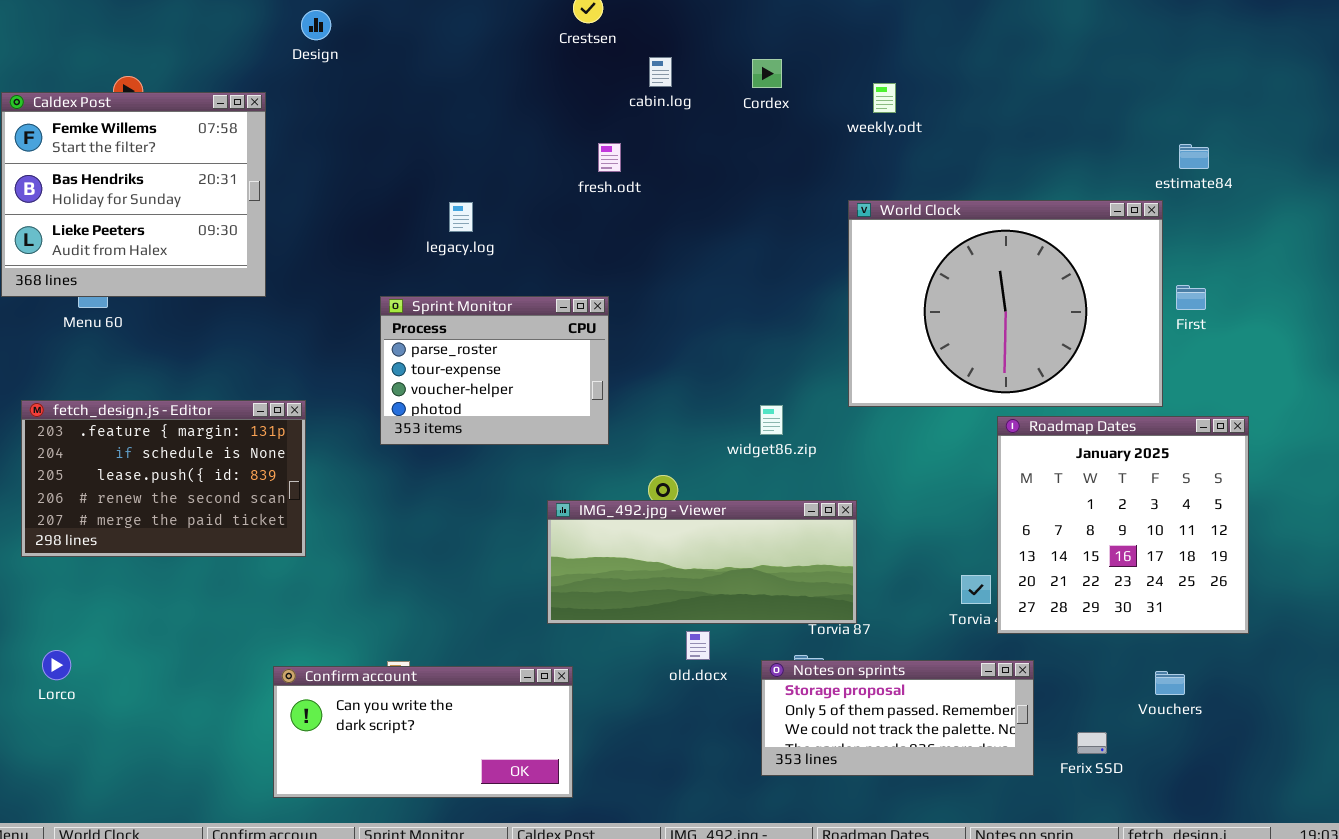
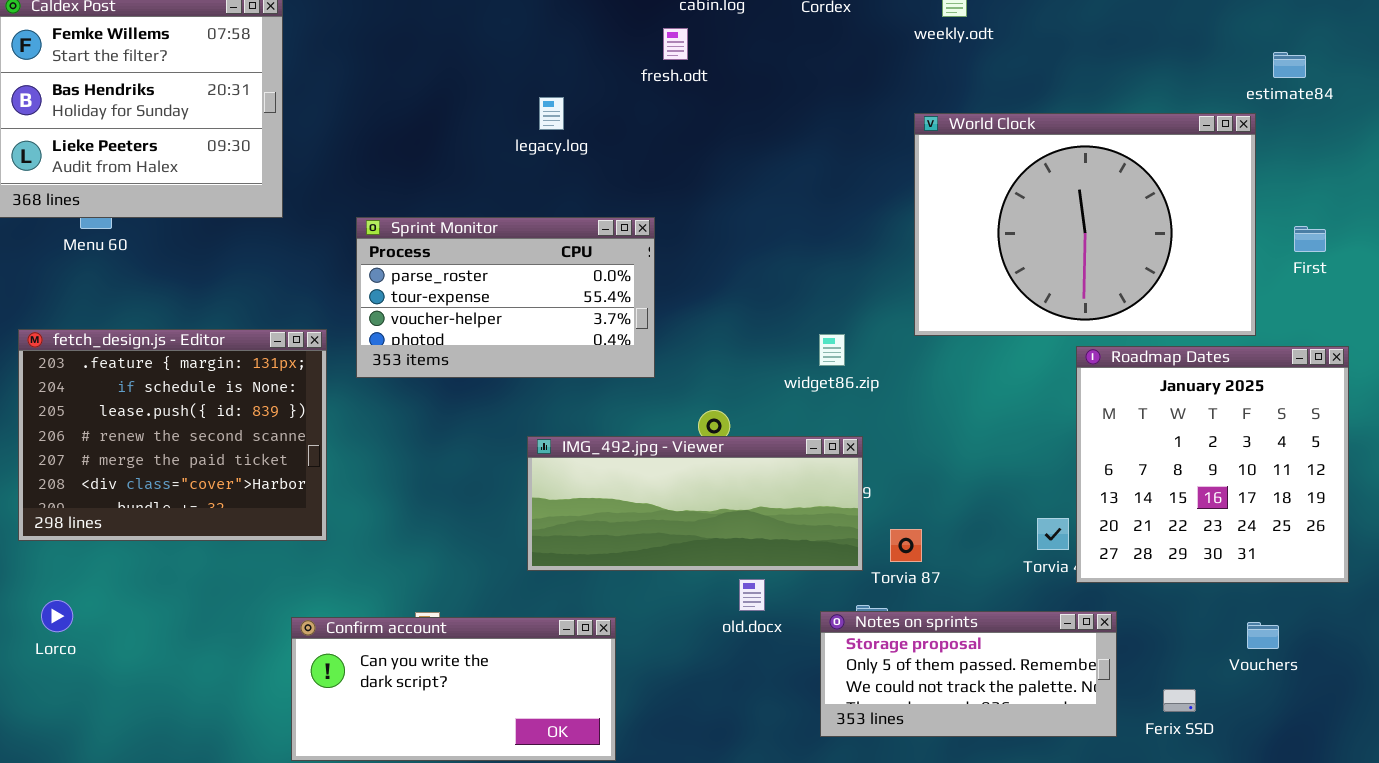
fresh.odt: [598,143,621,172] -> [663,28,688,60], moved
legacy.log: [449,202,473,232] -> [539,97,564,130], moved
First: [1176,285,1206,310] -> [1294,226,1326,252], moved
Sprint Monitor: [380,296,609,445] -> [356,217,655,378], resized
fetch_design.js - Editor: [21,400,306,557] -> [18,329,327,541], resized
IMG_492.jpg - Viewer: [547,500,857,624] -> [527,436,863,571], moved

